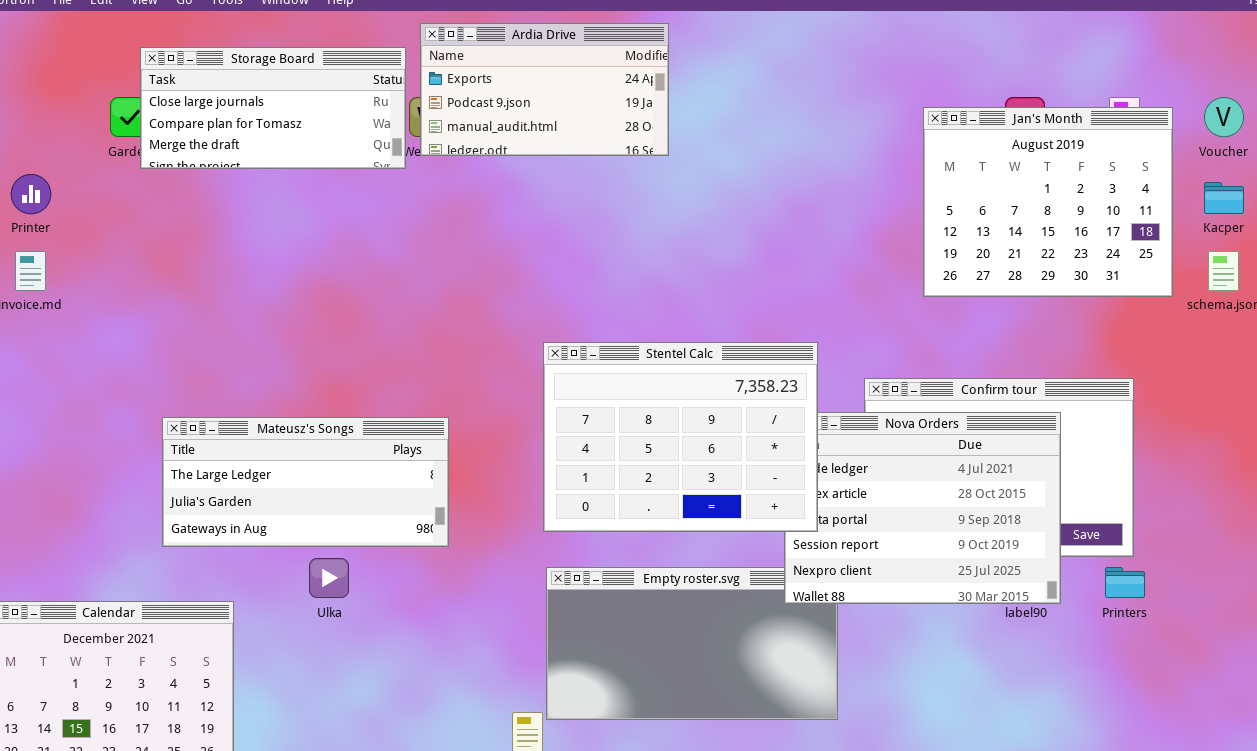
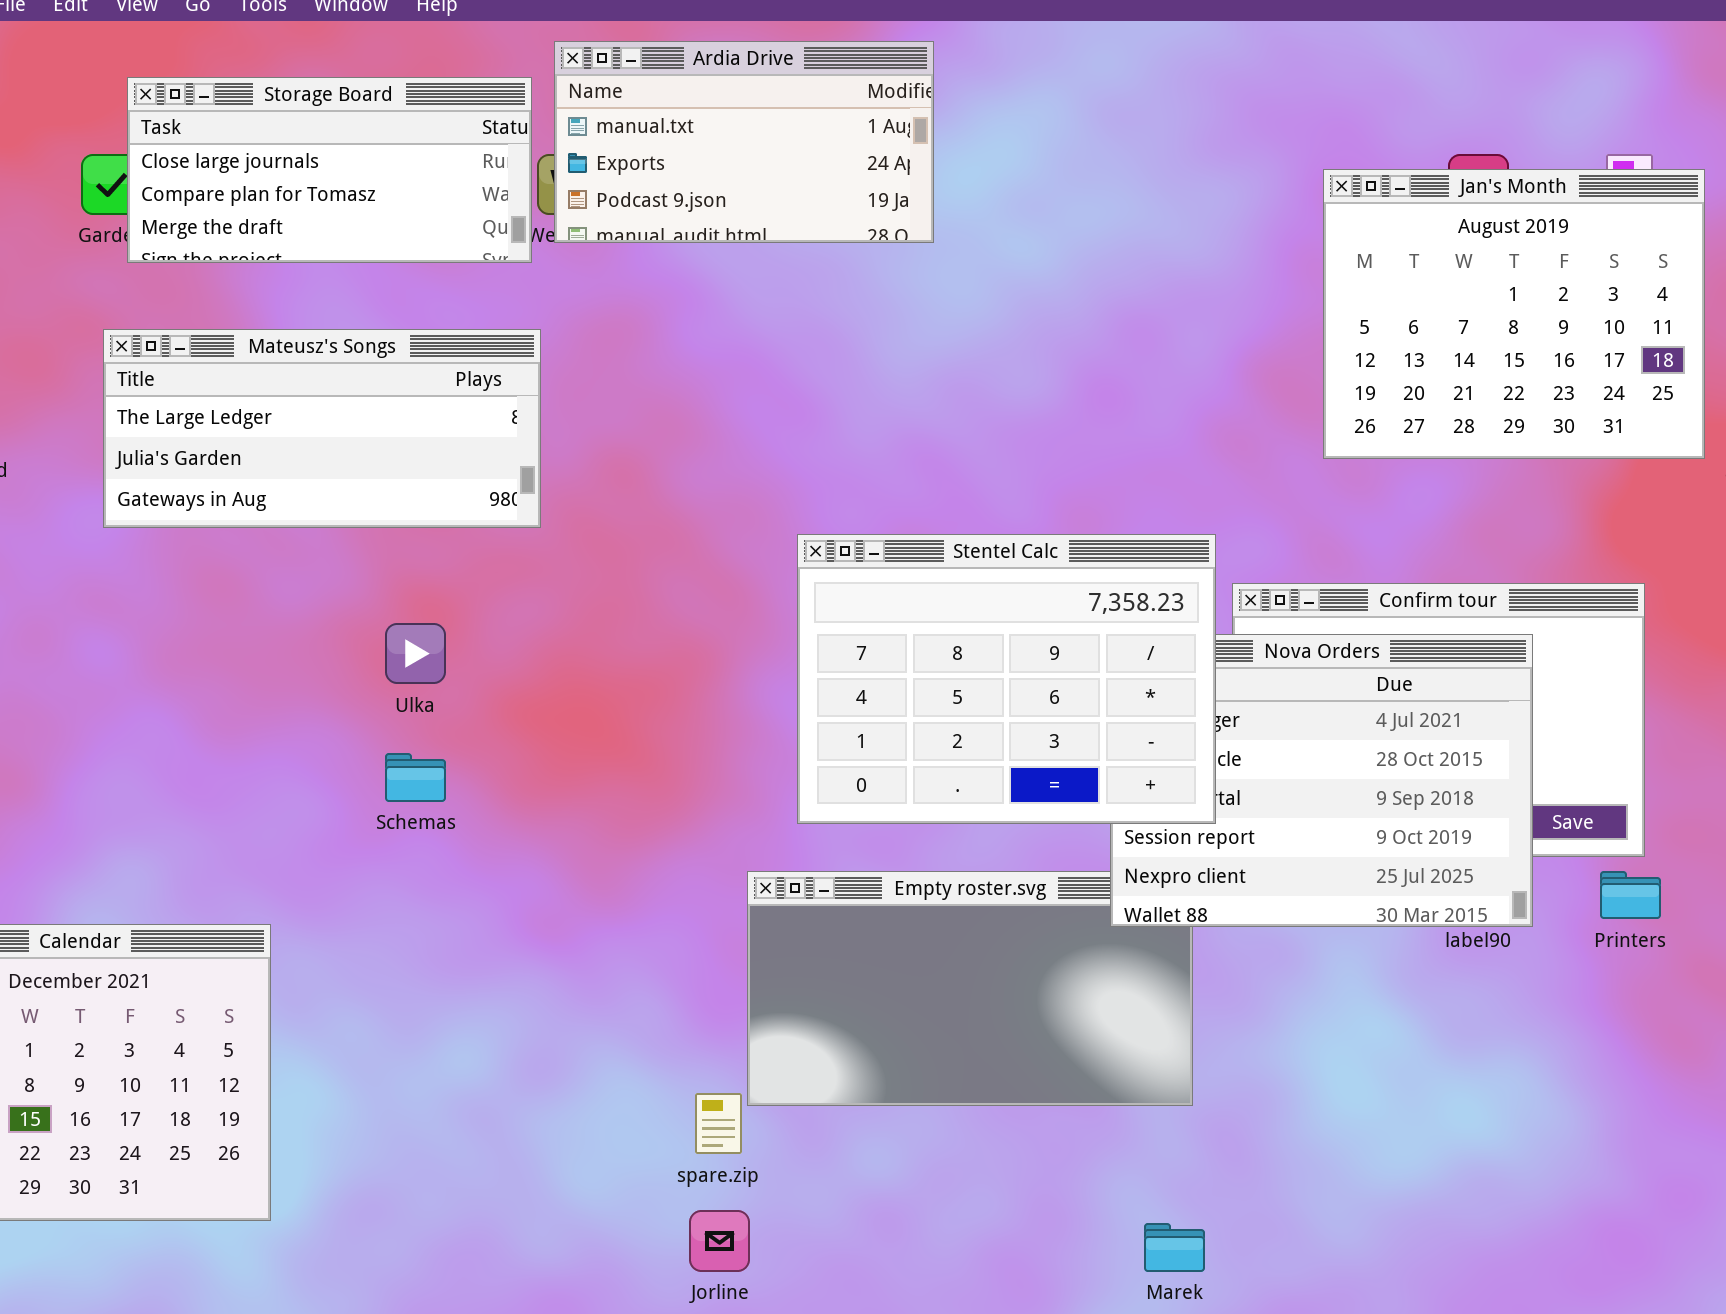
Ardia Drive: [420,23,669,156] -> [554,41,934,243], scrolled up 1 row
Stentel Calc: [543,342,818,532] -> [797,534,1216,824], moved
Mateusz's Songs: [162,417,449,547] -> [103,329,541,528], moved
Ulka: [309,558,349,598] -> [385,623,446,684], moved

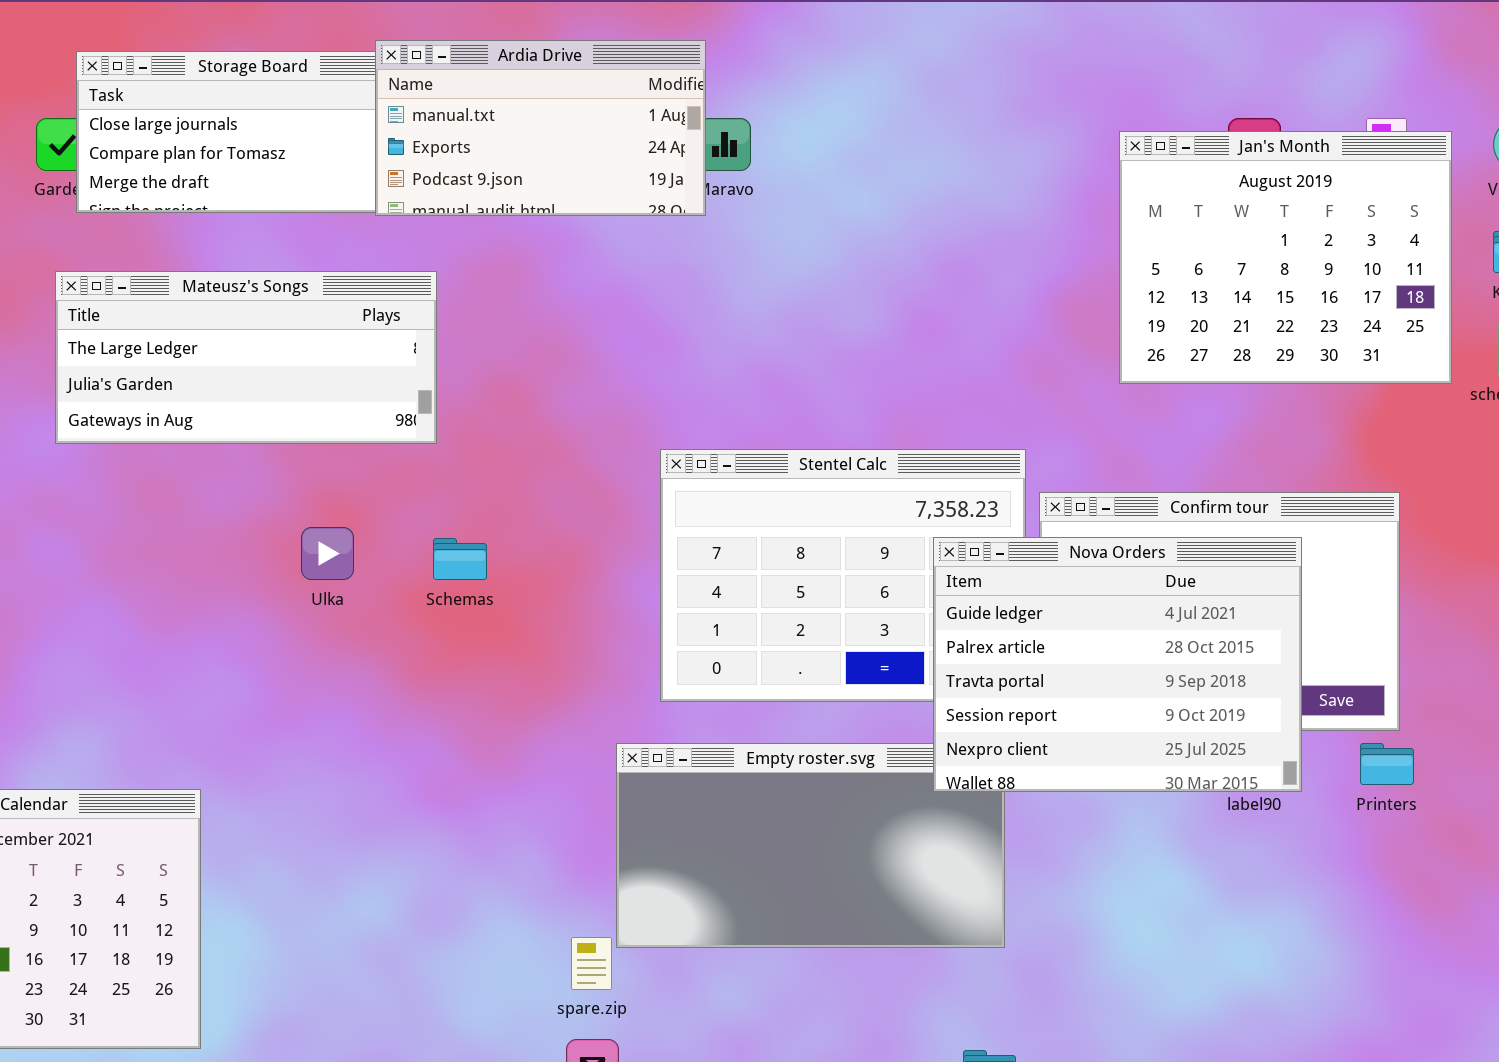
Ardia Drive: [554,41,934,243] -> [375,40,706,216], moved
Nova Orders: [1110,634,1533,927] -> [933,537,1302,792], raised
Schemas: [385,753,446,802] -> [433,538,487,580], moved

